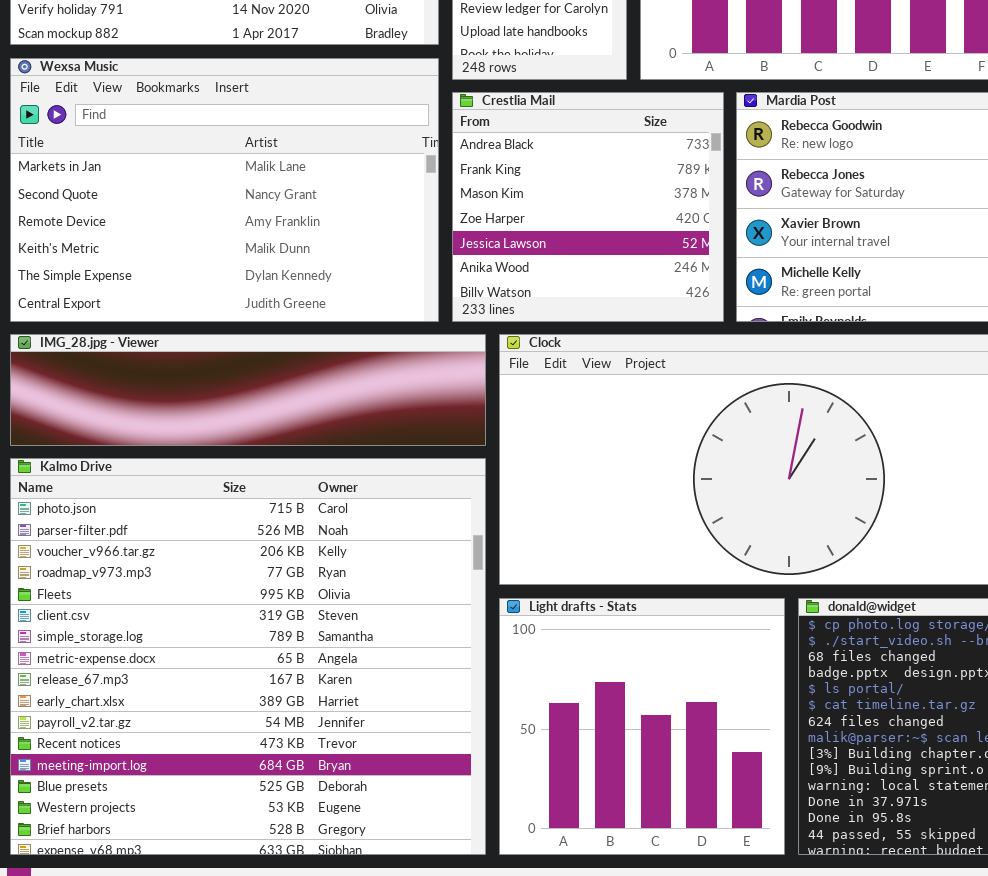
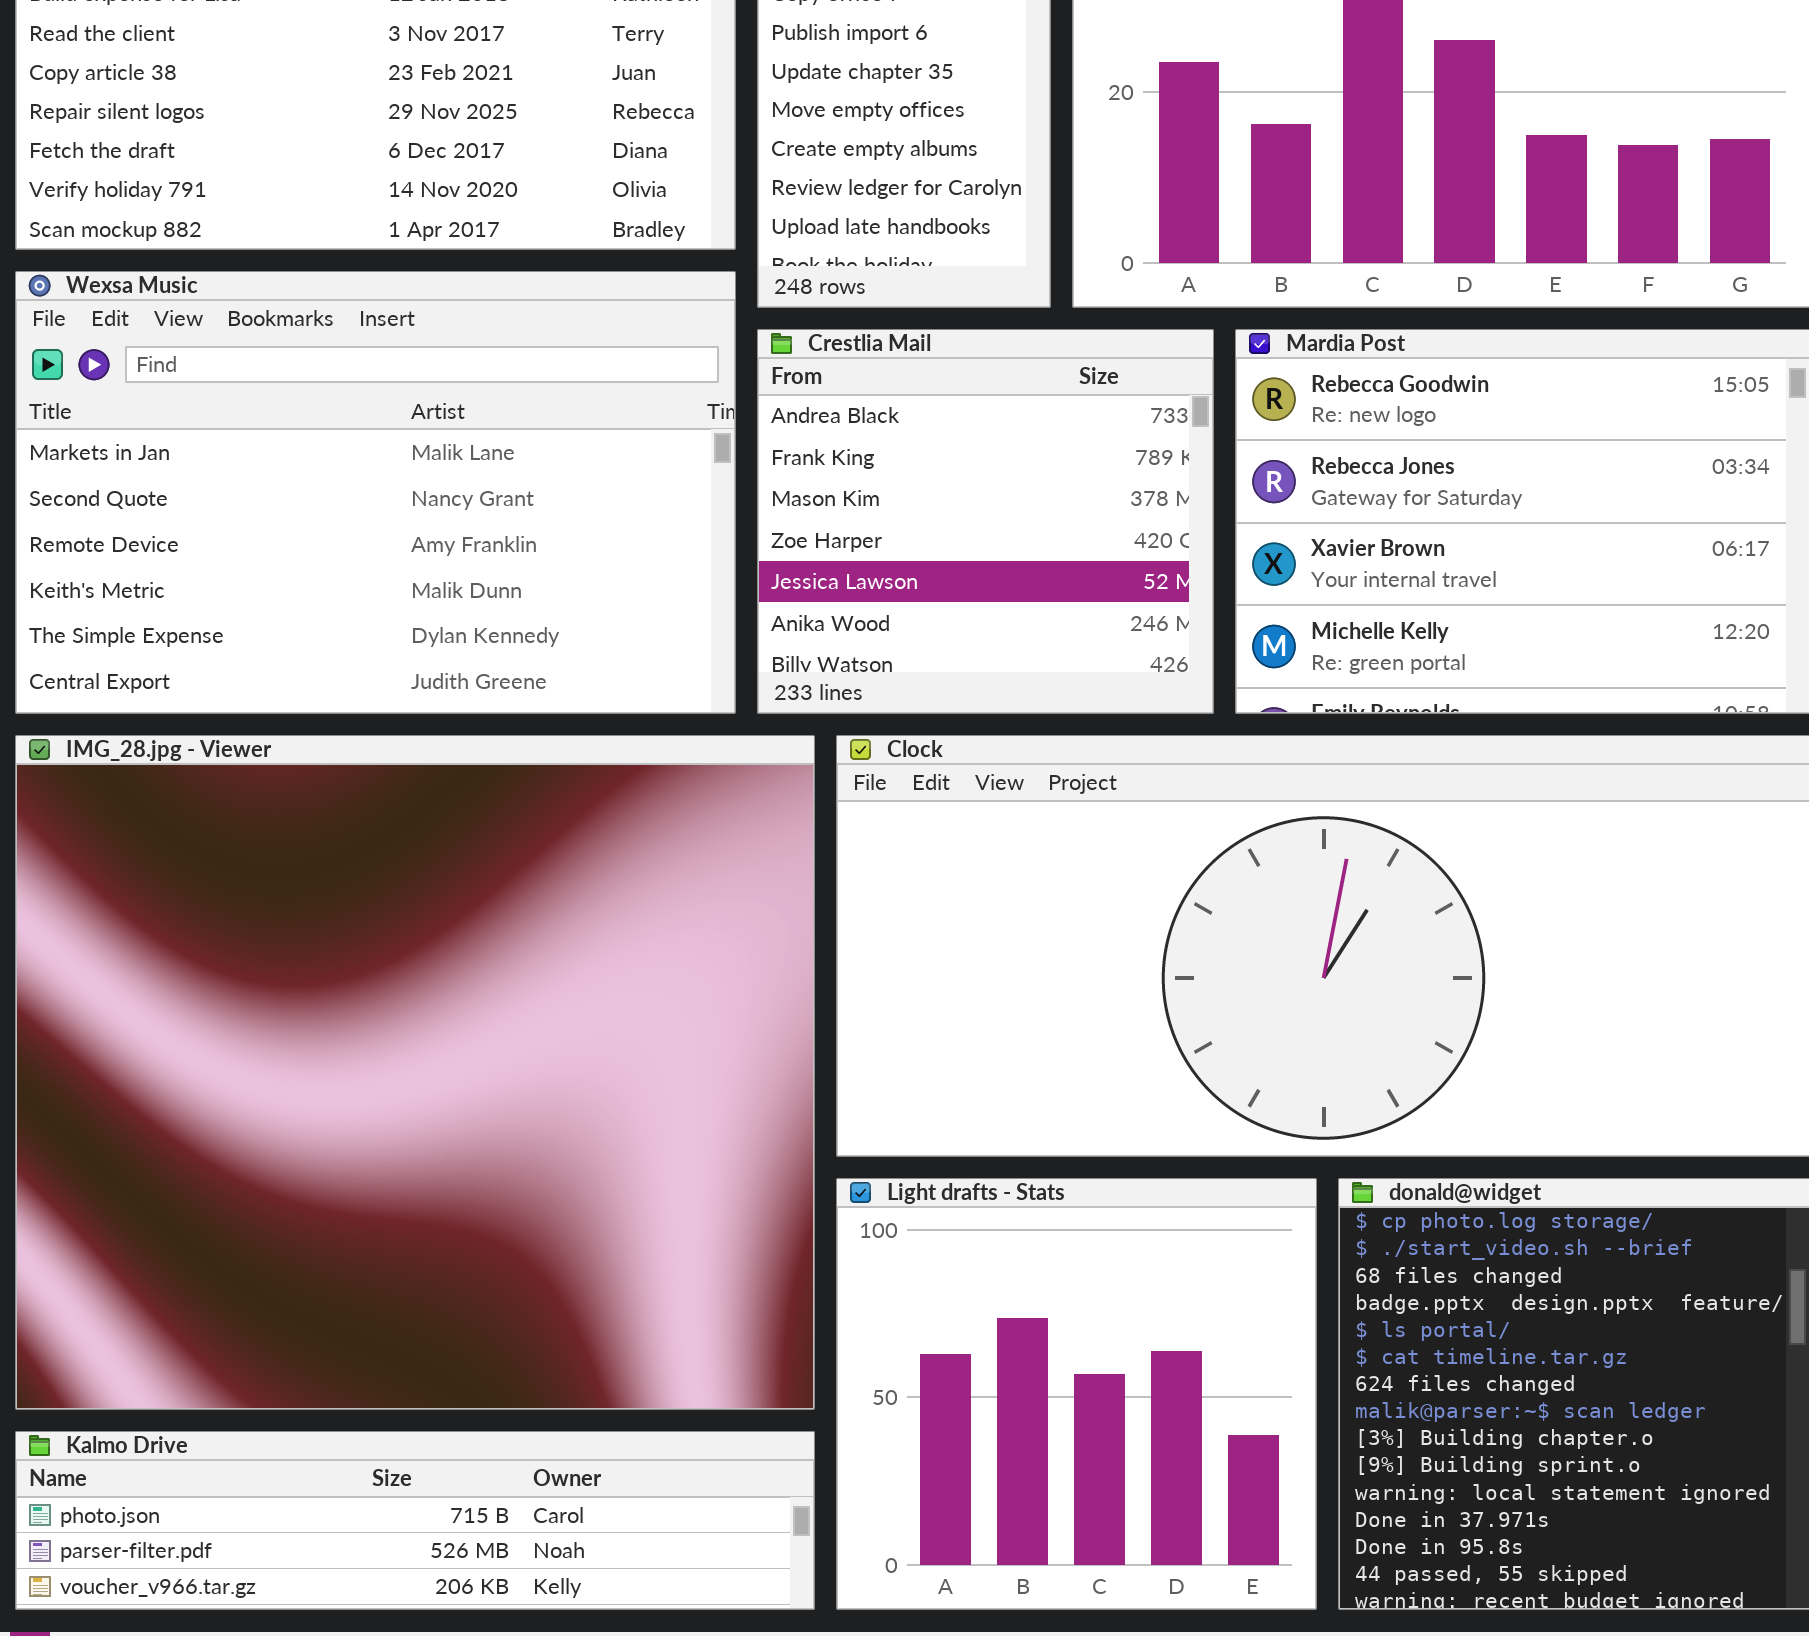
IMG_28.jpg - Viewer: [10,334,486,446] -> [15,735,815,1410], resized
Kalmo Drive: [10,458,486,855] -> [15,1431,815,1610], resized

